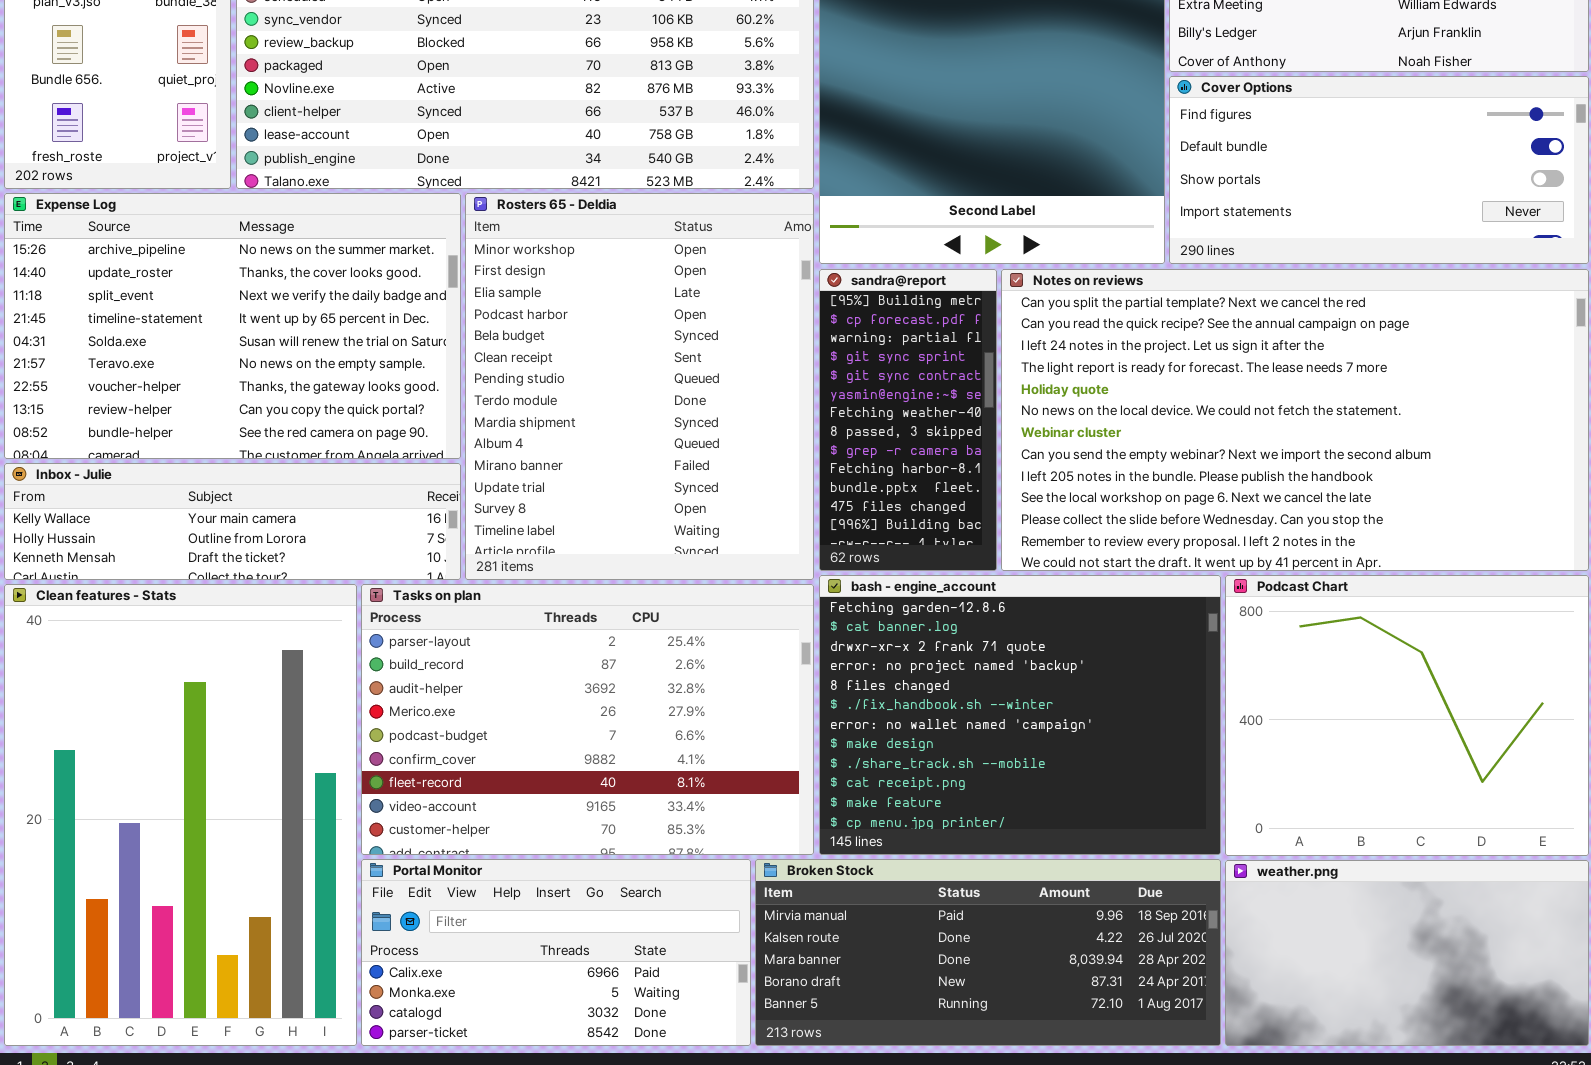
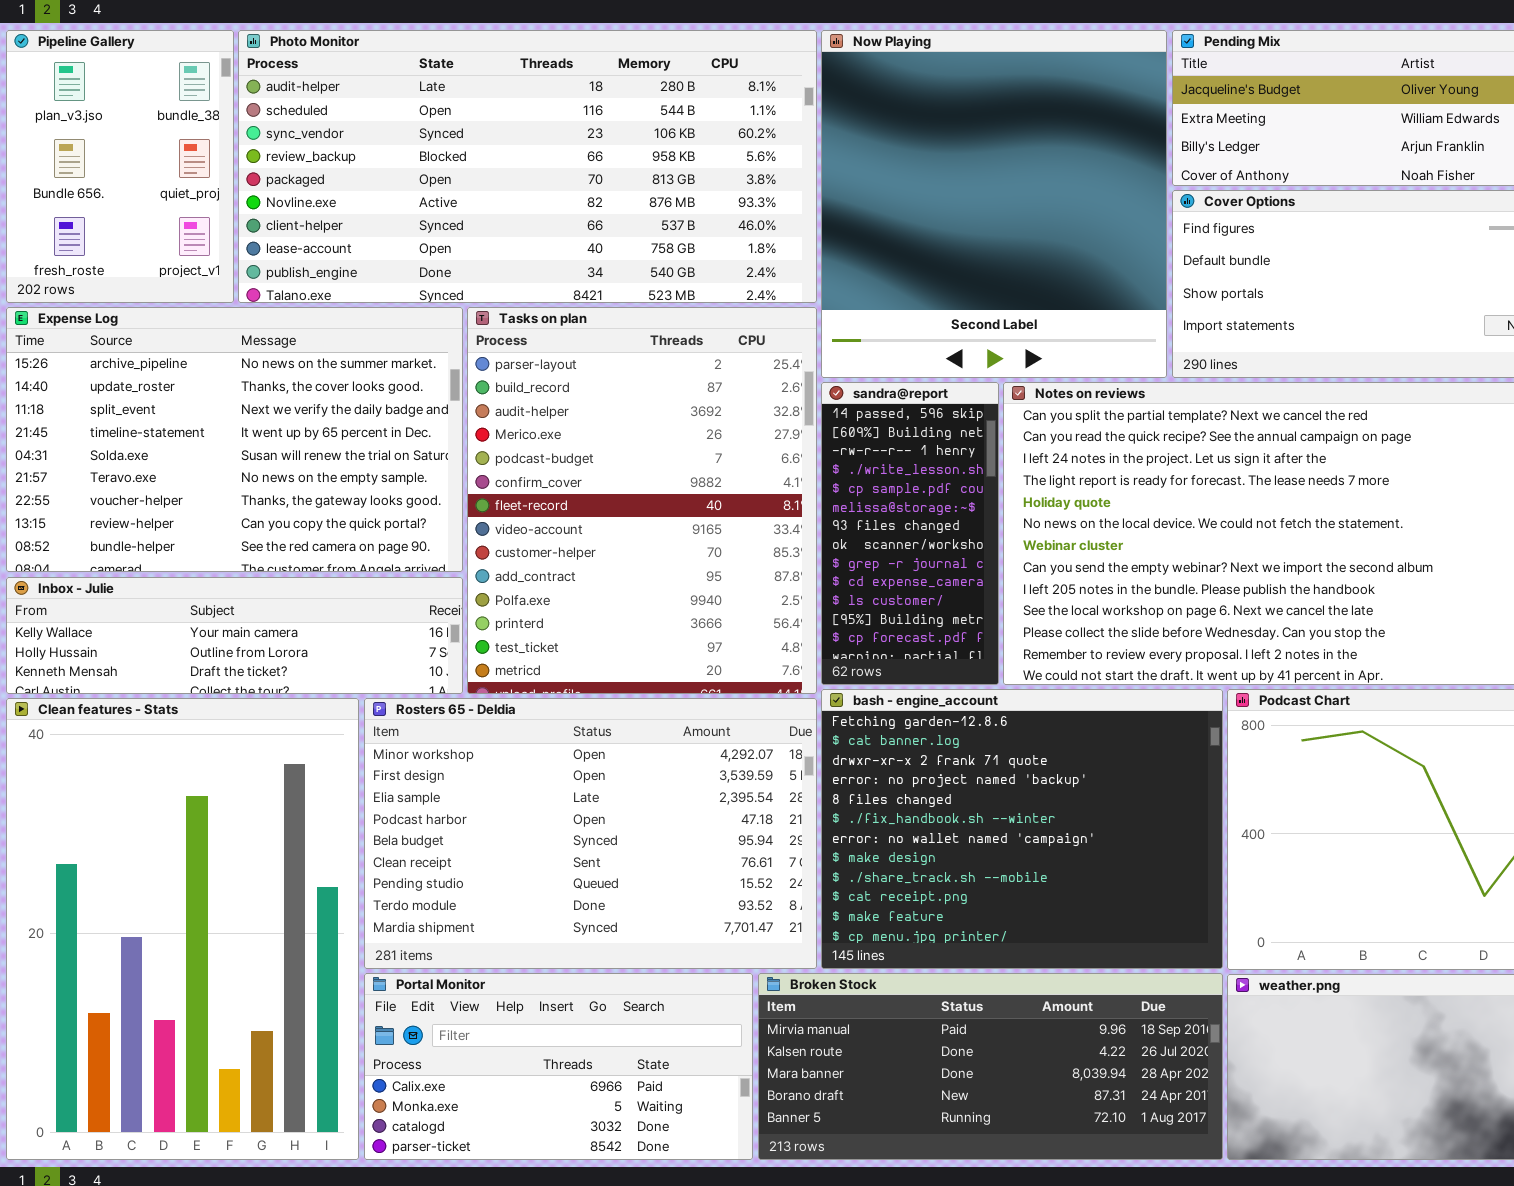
Rosters 65 - Deldia: [465,193,814,580] -> [364,698,817,969], moved, resized
sandra@report: [819,269,997,571] -> [821,382,999,685], scrolled up 11 rows
Tasks on plan: [361,584,814,855] -> [467,307,817,694], moved, resized

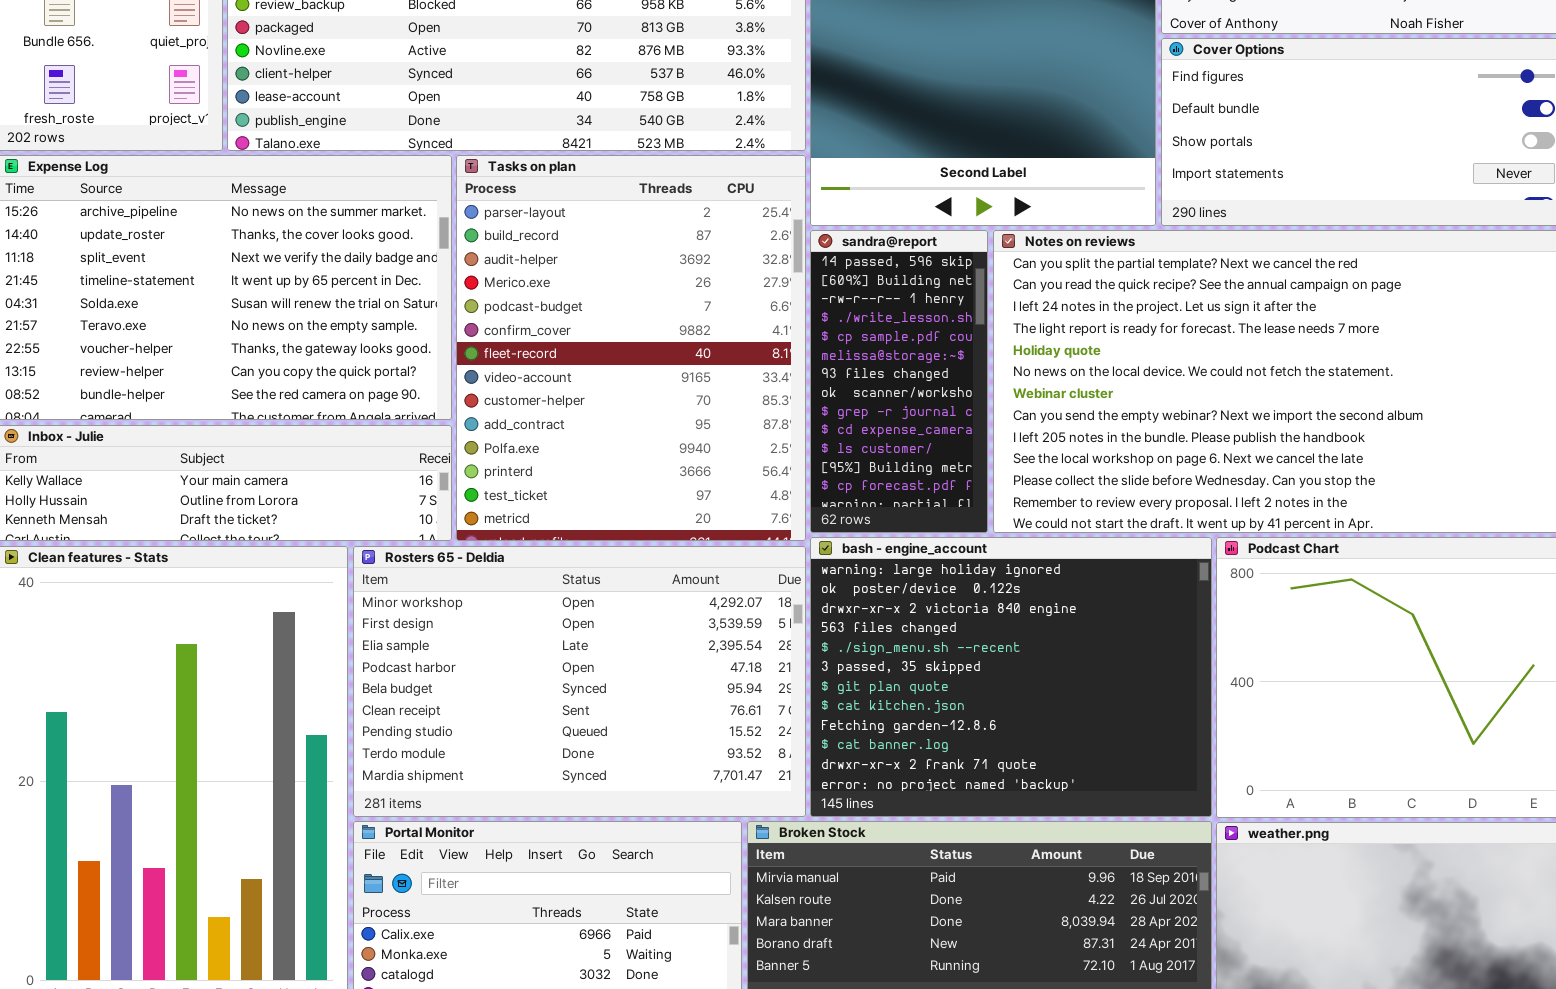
bash - engine_account: [821,689,1223,969] -> [810,537,1212,817], scrolled up 8 rows

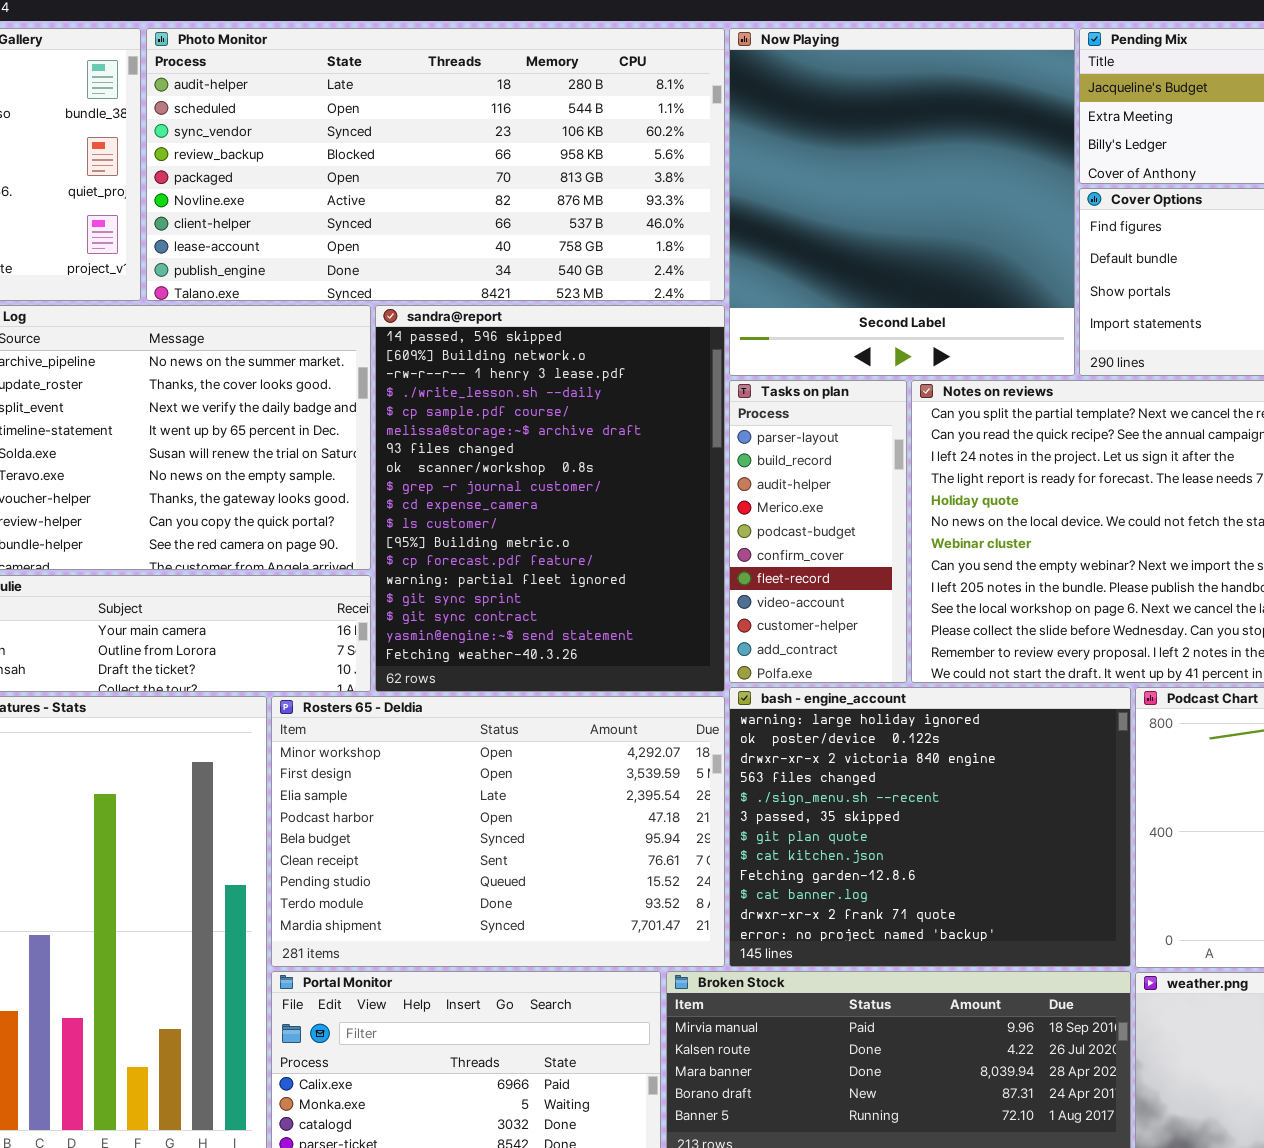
Tasks on plan: [456,155,806,541] -> [729,380,907,683], moved, resized
sandra@report: [810,230,988,533] -> [375,305,725,692], moved, resized

